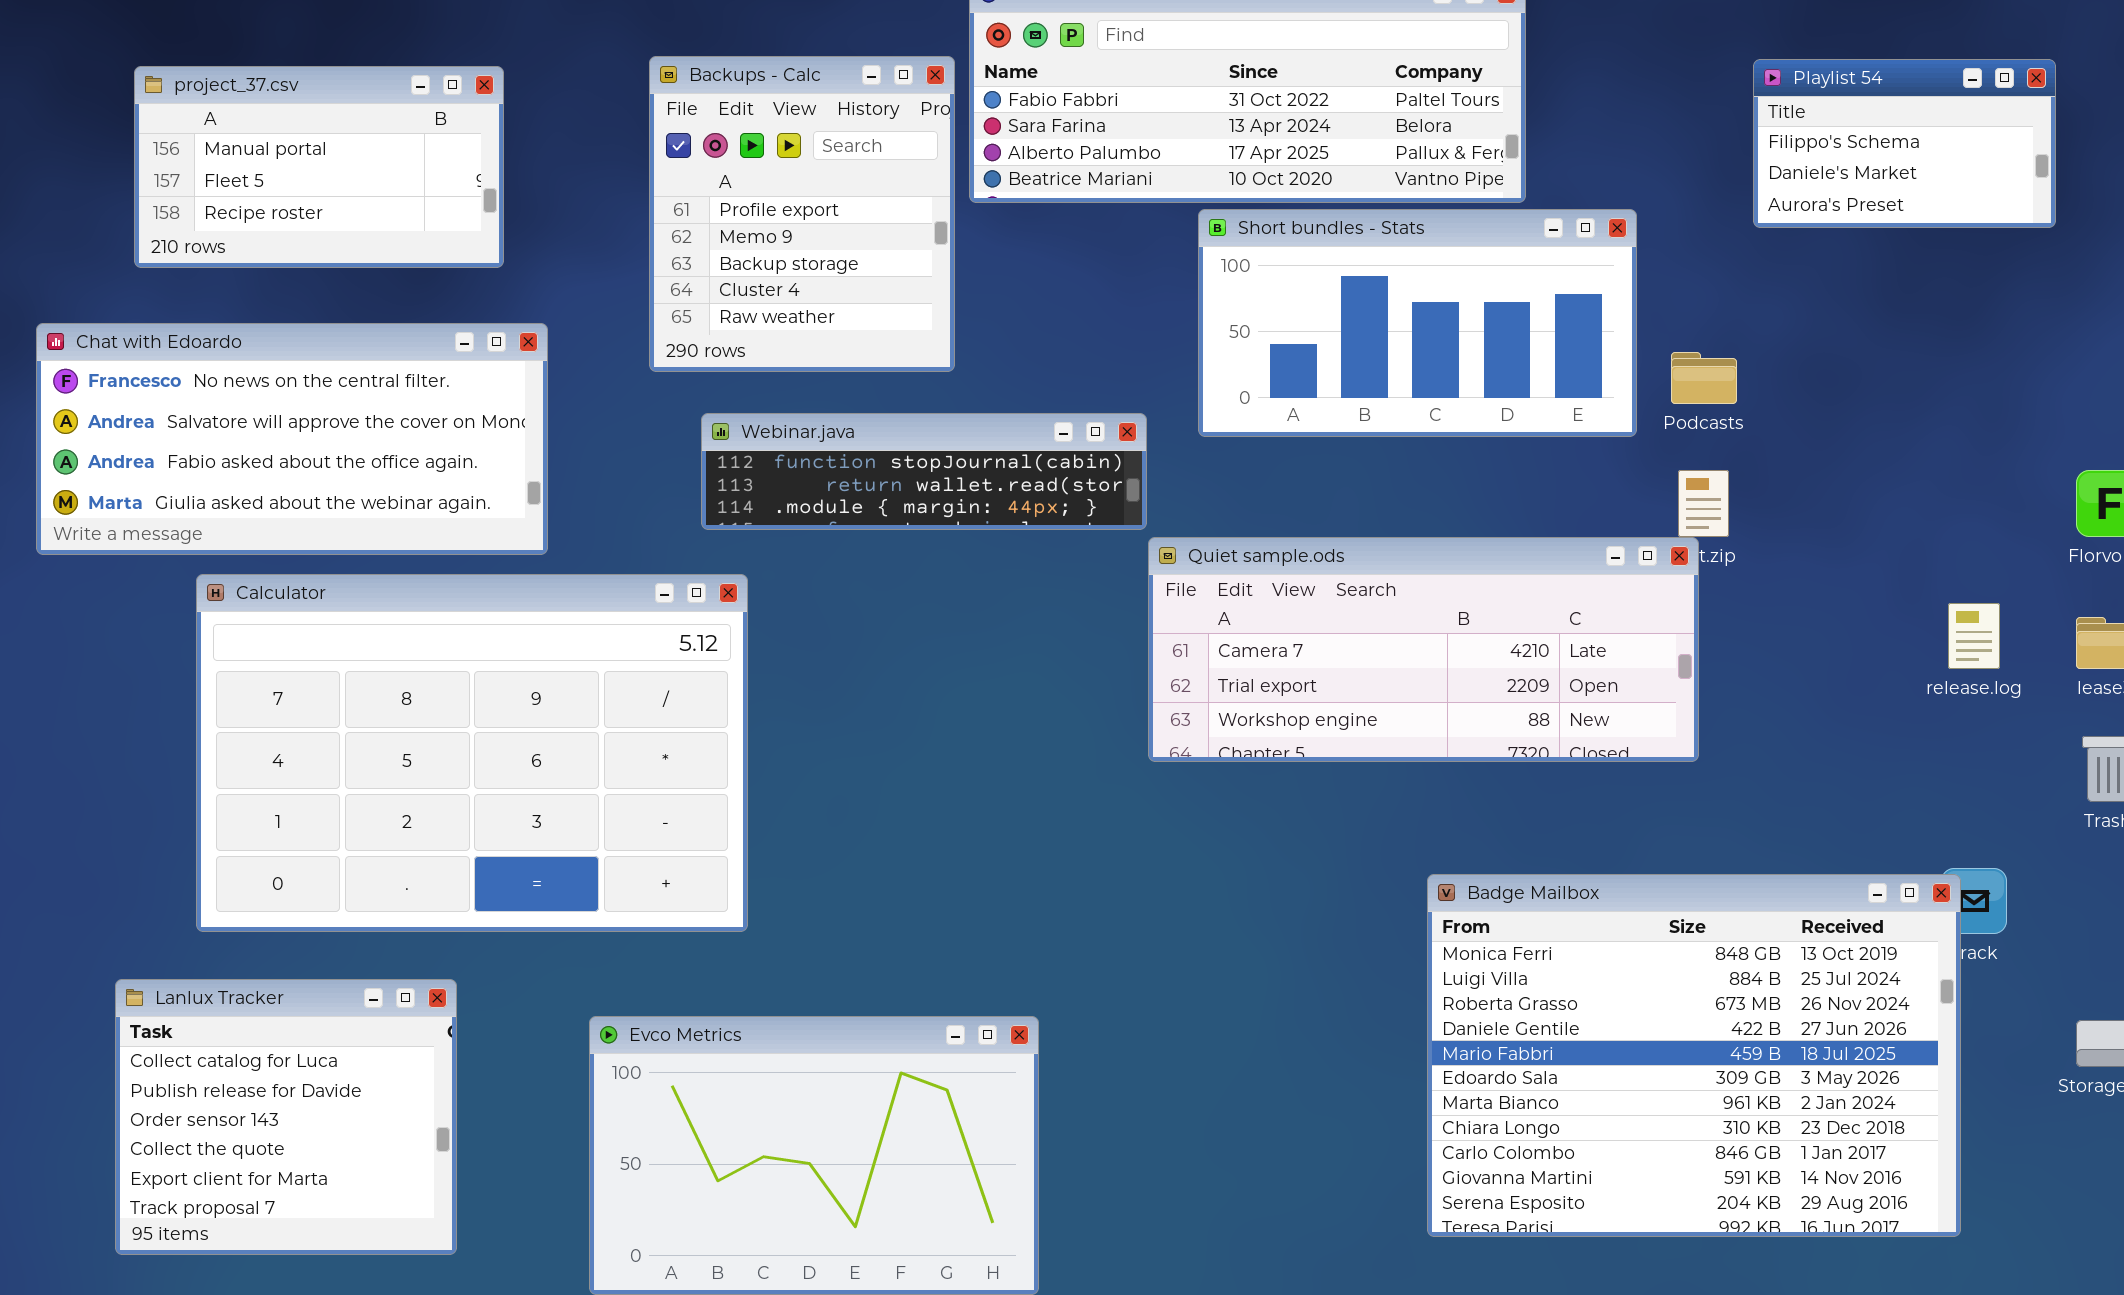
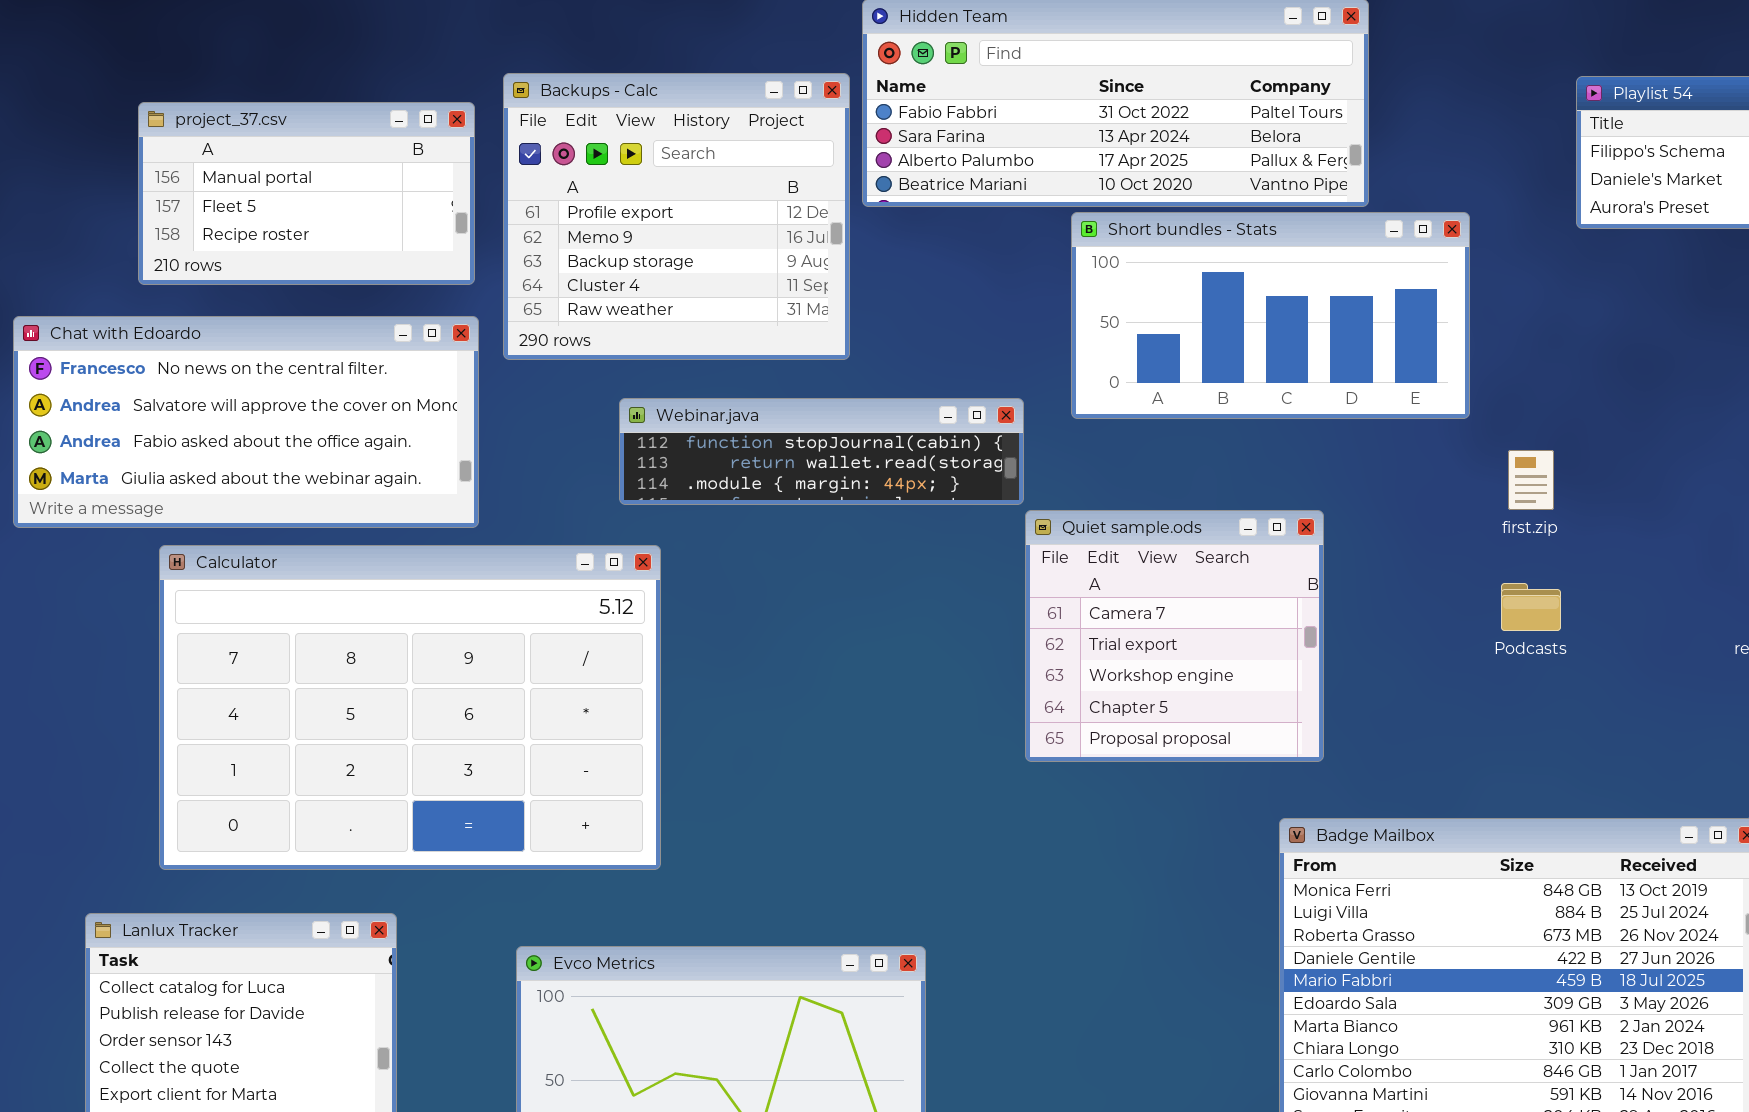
Backups - Calc: [649,56,955,372] -> [503,73,850,360], resized
project_37.csv: [134,66,504,268] -> [138,102,475,285], moved
Podcasts: [1671,352,1737,404] -> [1501,583,1561,631], moved
Quiet sample.ods: [1148,537,1699,762] -> [1025,510,1324,762], resized

